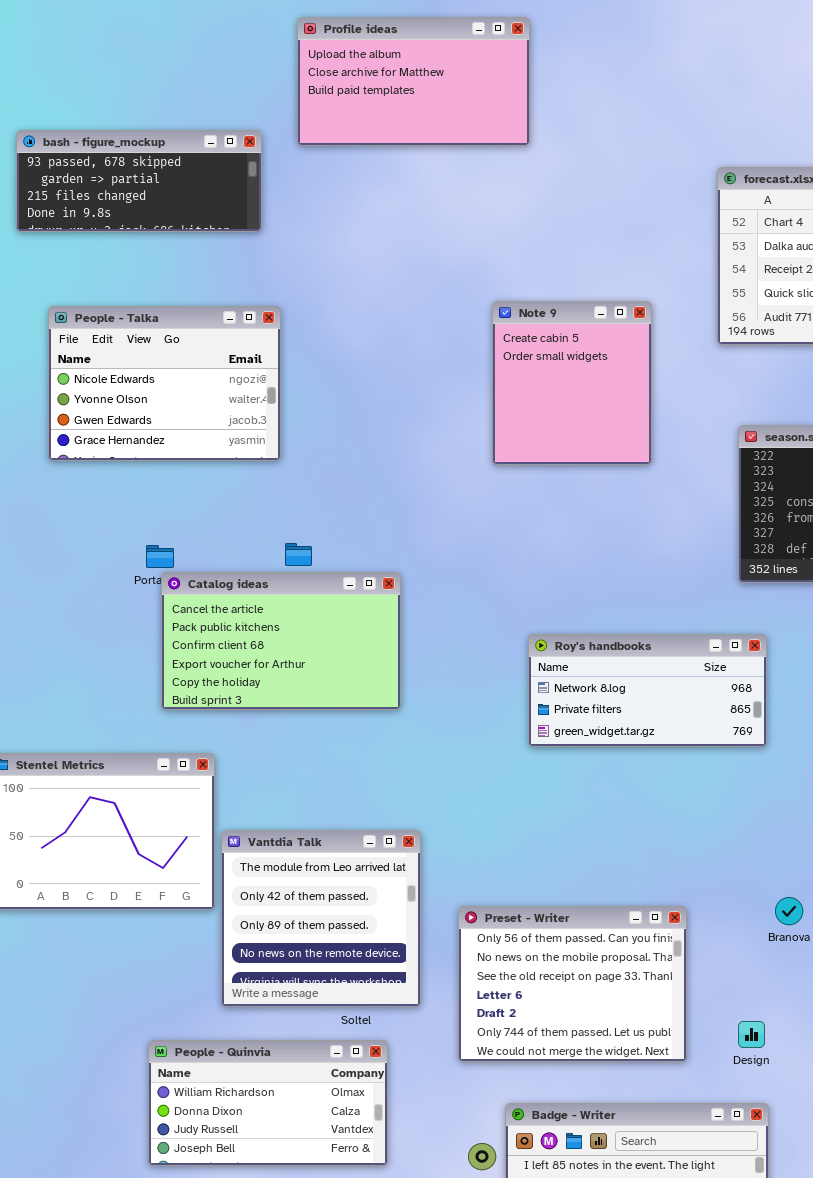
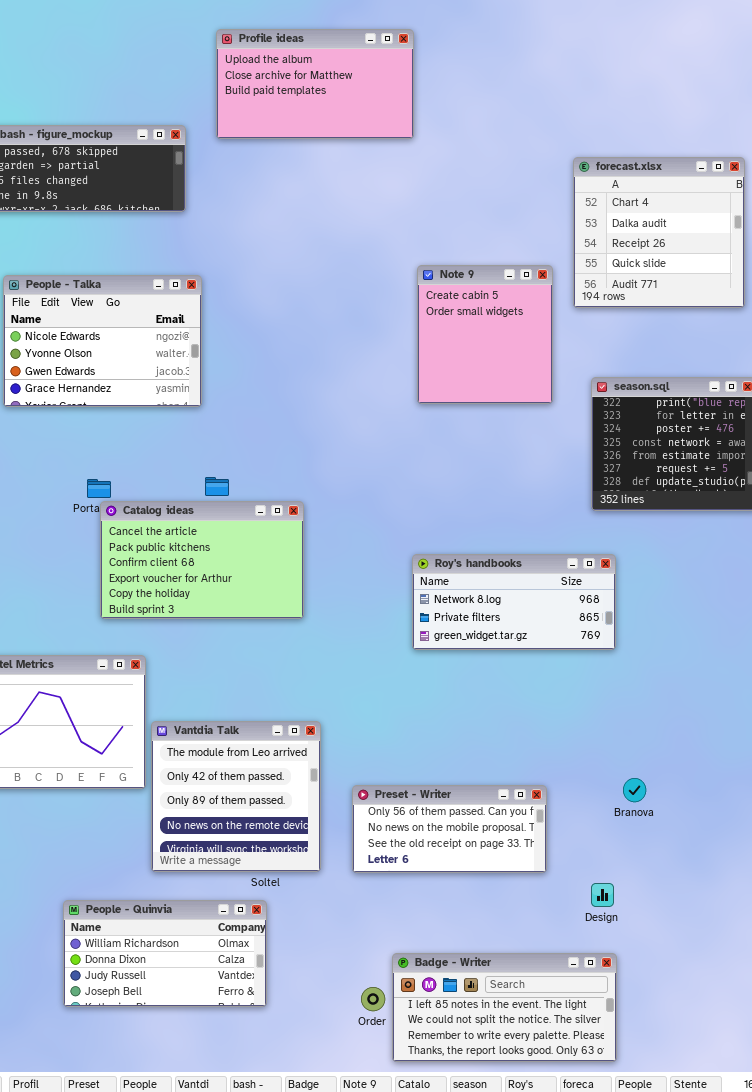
Note 9: [492,301,652,465] -> [417,265,553,404], moved
Preset - Writer: [458,906,687,1062] -> [352,785,547,873], resized
People - Quinvia: [148,1040,388,1166] -> [63,900,267,1007], moved

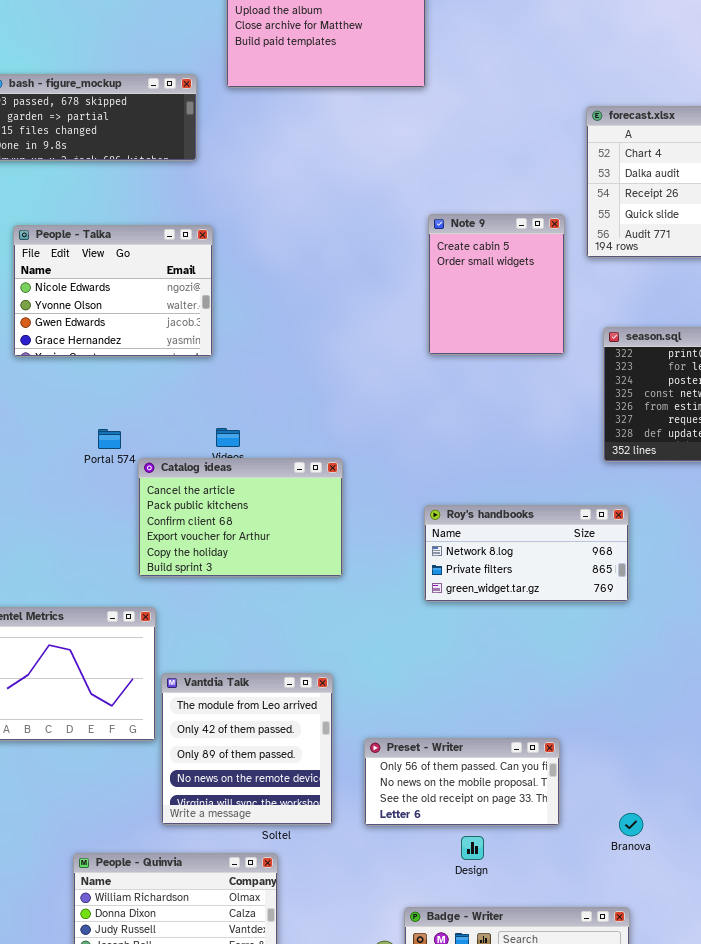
Catalog ideas: [100,501,304,619] -> [138,458,343,577], moved
Branova: [623,778,646,802] -> [619,813,643,836], moved
Design: [591,883,614,907] -> [461,836,484,860], moved

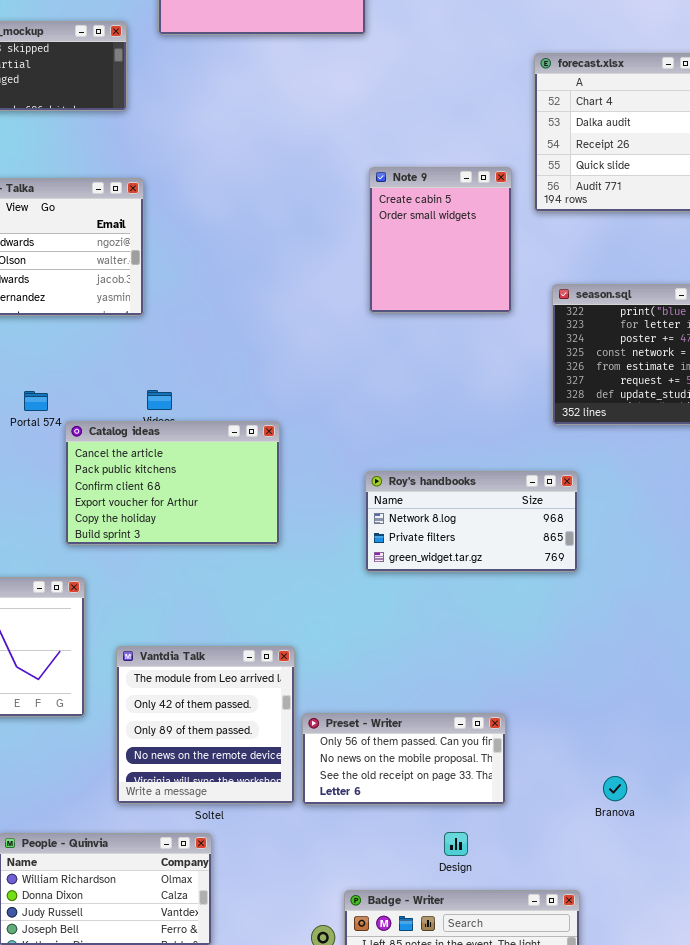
Vantdia Talk: [161,673,333,825] -> [116,646,295,804], moved
Branova: [619,813,643,836] -> [603,776,627,801], moved
Design: [461,836,484,860] -> [444,832,468,856], moved

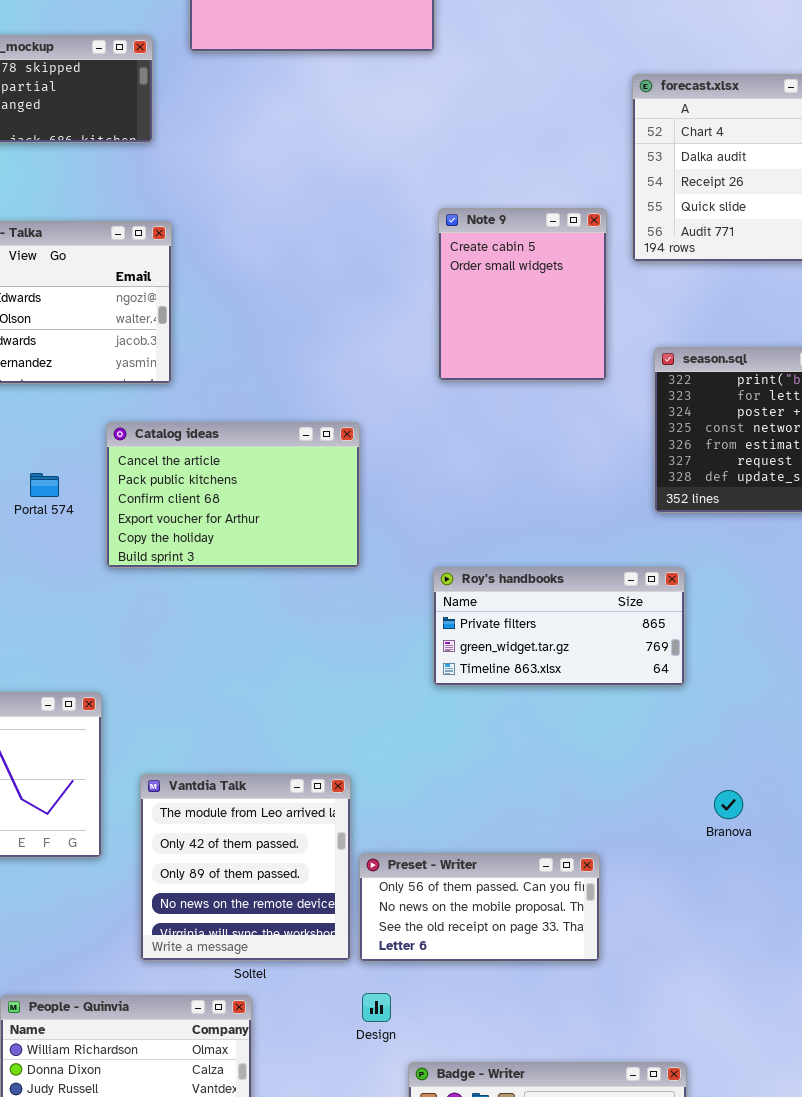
Catalog ideas: [65,421,280,545] -> [106,422,360,568], moved
Roy's handbooks: [365,471,578,572] -> [433,567,685,686], scrolled down 1 row
Branova: [603,776,627,801] -> [714,790,743,819], moved
Design: [444,832,468,856] -> [362,993,391,1022], moved

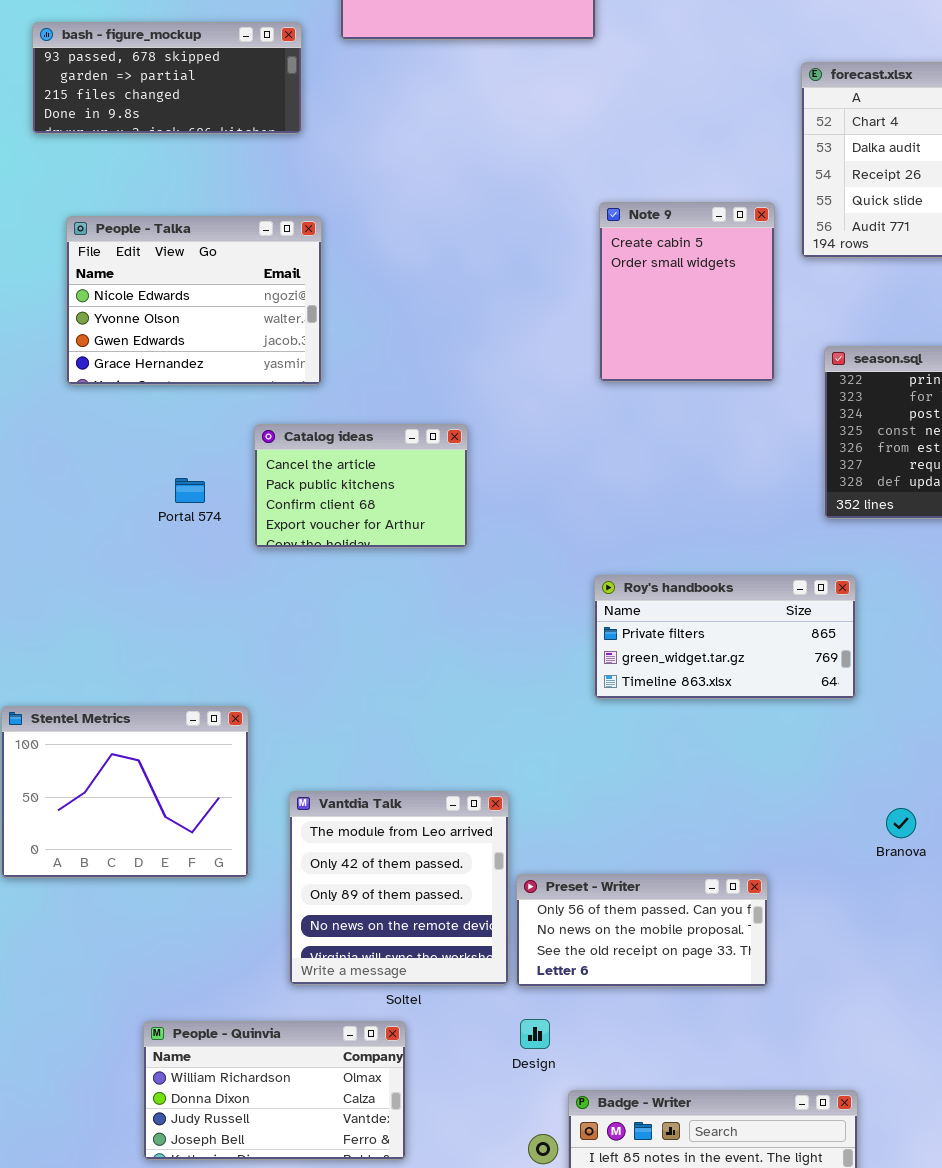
Catalog ideas: [106,422,360,568] -> [254,424,468,548], resized

